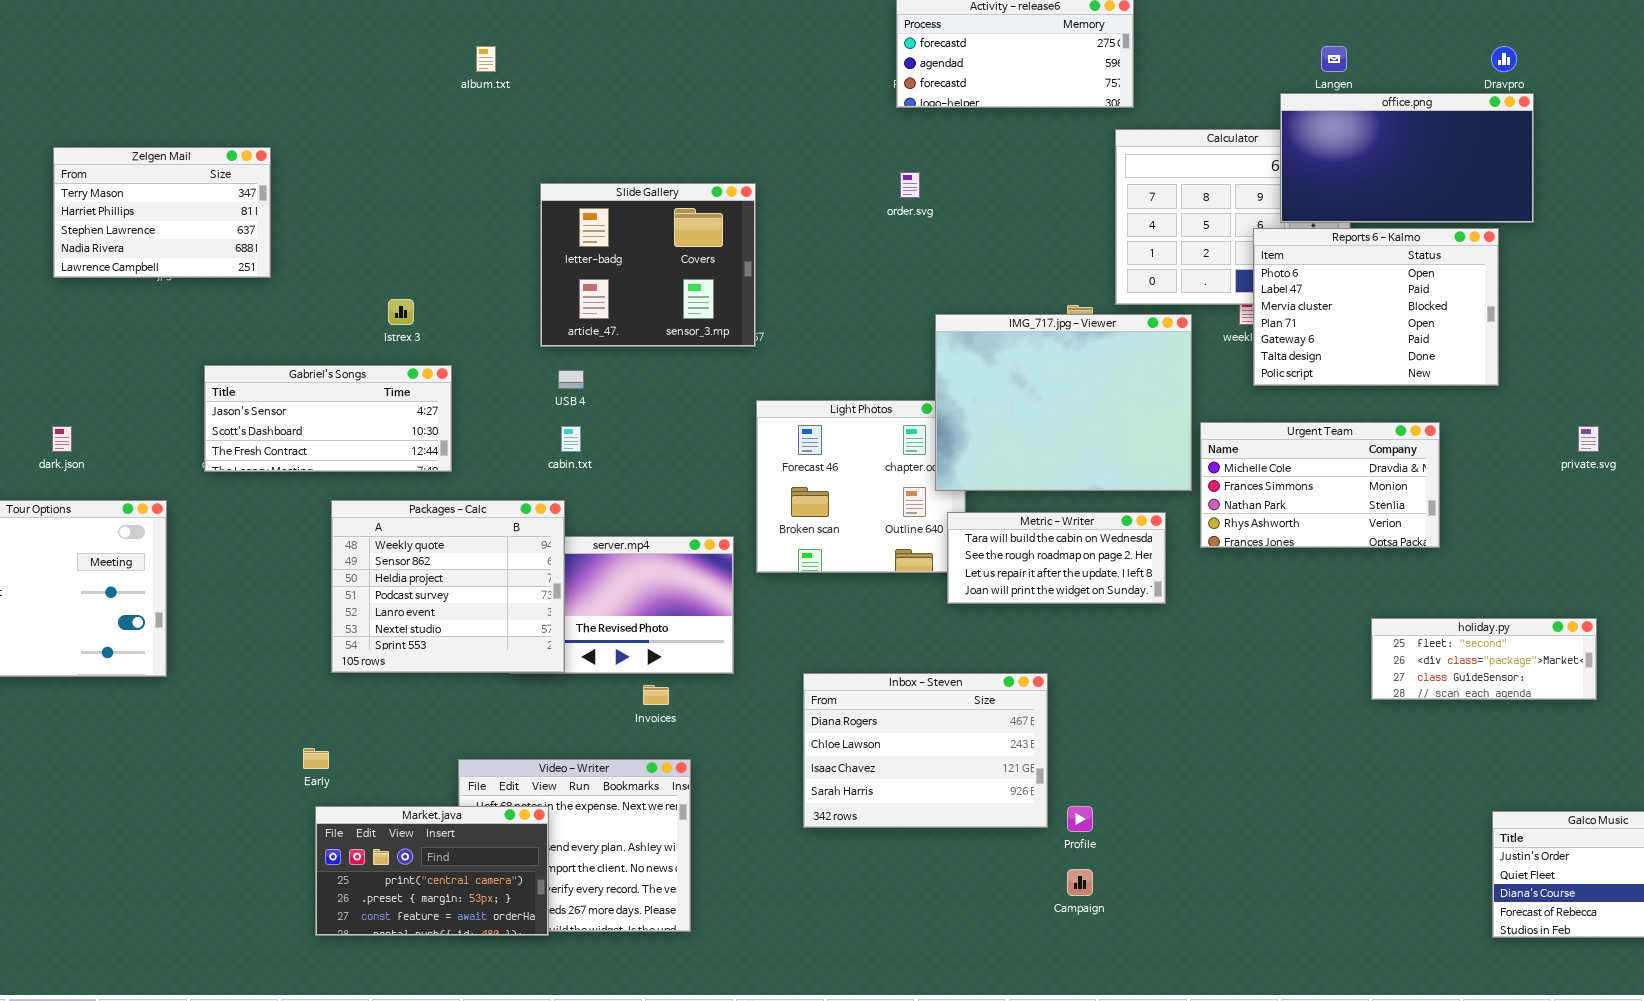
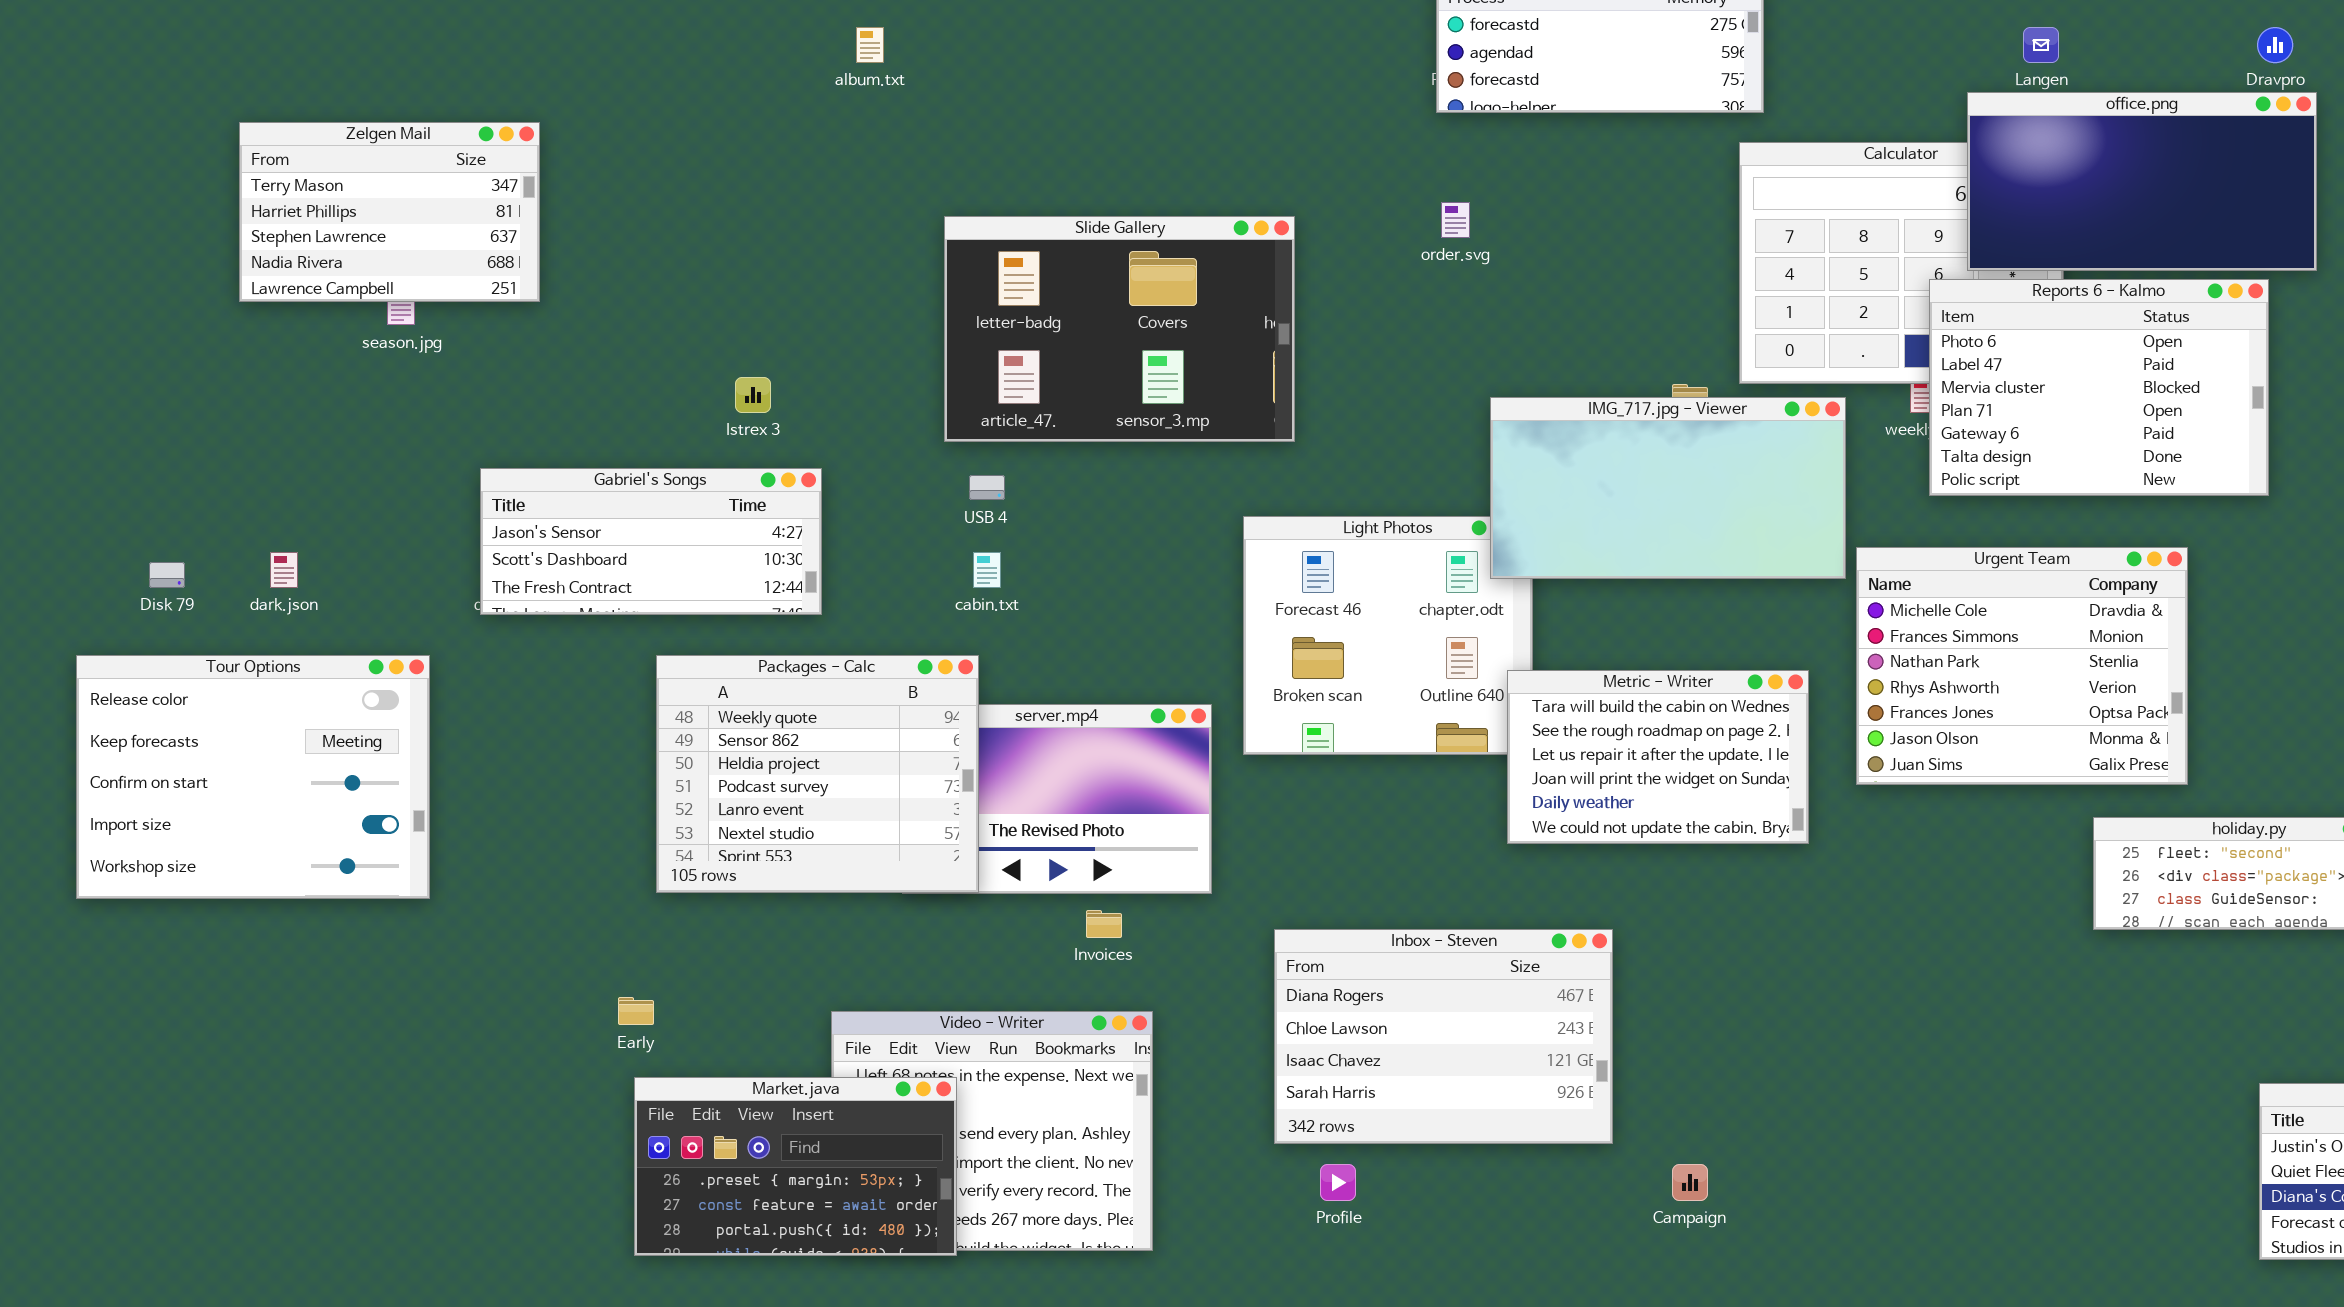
Zelgen Mail: [53,147,271,278] -> [239,122,540,302], moved
Slide Gallery: [540,183,756,347] -> [944,216,1295,442], resized
IMG_717.jpg - Viewer: [935,314,1192,491] -> [1490,397,1846,579], resized
Urgent Team: [1200,422,1440,548] -> [1856,547,2188,785], resized
Metric - Writer: [947,512,1166,604] -> [1507,670,1809,844], resized
Inbox - Steven: [803,673,1048,828] -> [1274,929,1613,1144], moved
Market.java: [315,806,549,936] -> [634,1077,957,1256], scrolled down 1 row
Profile: [1067,806,1093,832] -> [1320,1164,1356,1201], moved

